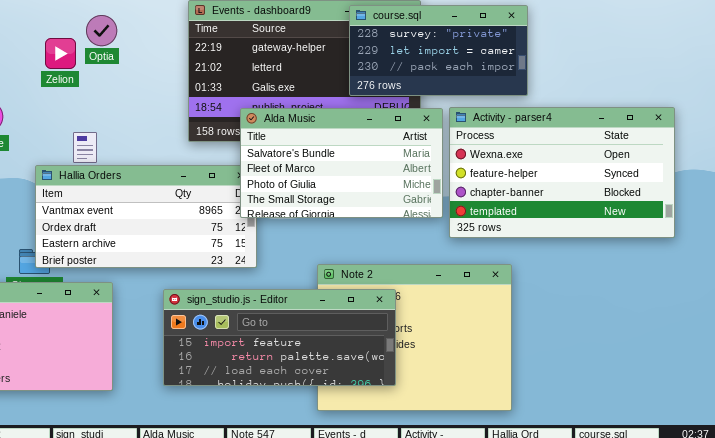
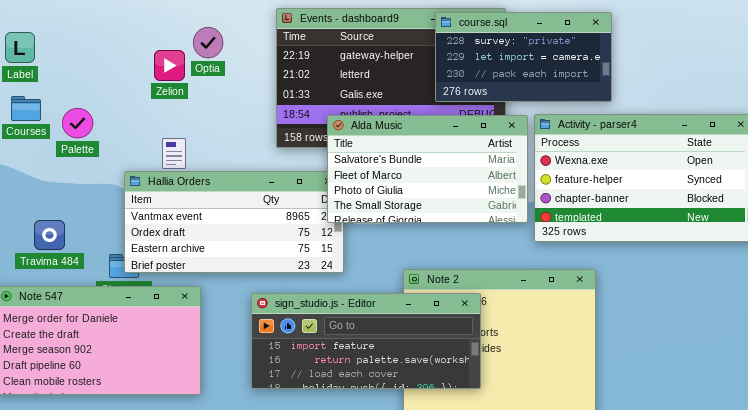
Optia: [86,15,117,46] -> [193,27,223,58], moved
Zelion: [45,38,76,69] -> [154,50,185,81], moved

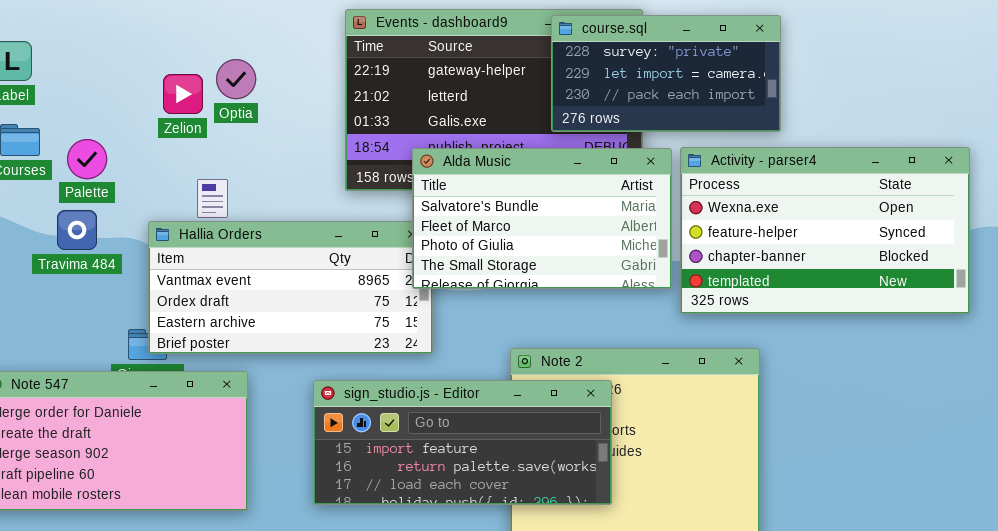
Optia: [193,27,223,58] -> [216,59,256,99], moved
Zelion: [154,50,185,81] -> [163,74,203,114], moved
Travima 484: [34,220,65,250] -> [57,210,97,250], moved

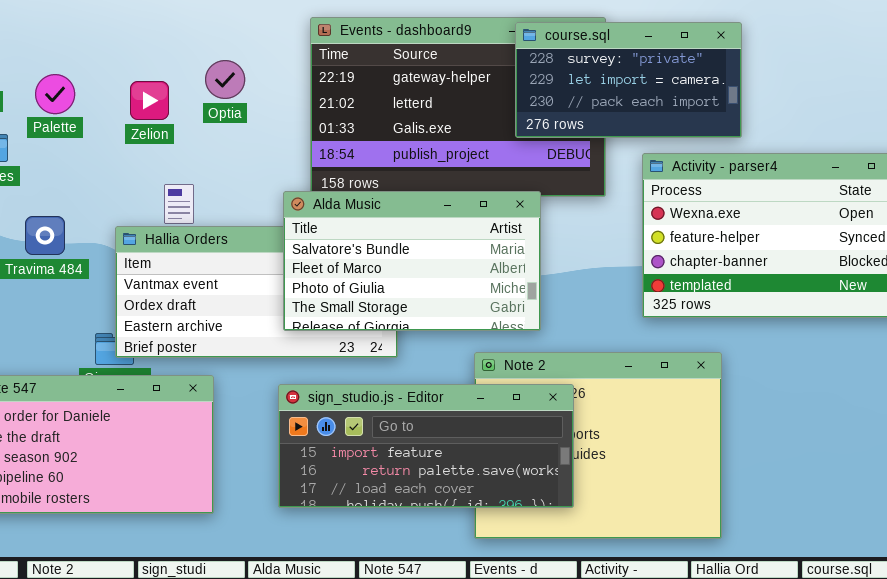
Optia: [216,59,256,99] -> [205,60,245,99], moved
Palette: [67,139,107,179] -> [35,74,75,114], moved
Alda Music: [412,148,672,289] -> [283,191,541,331], moved

